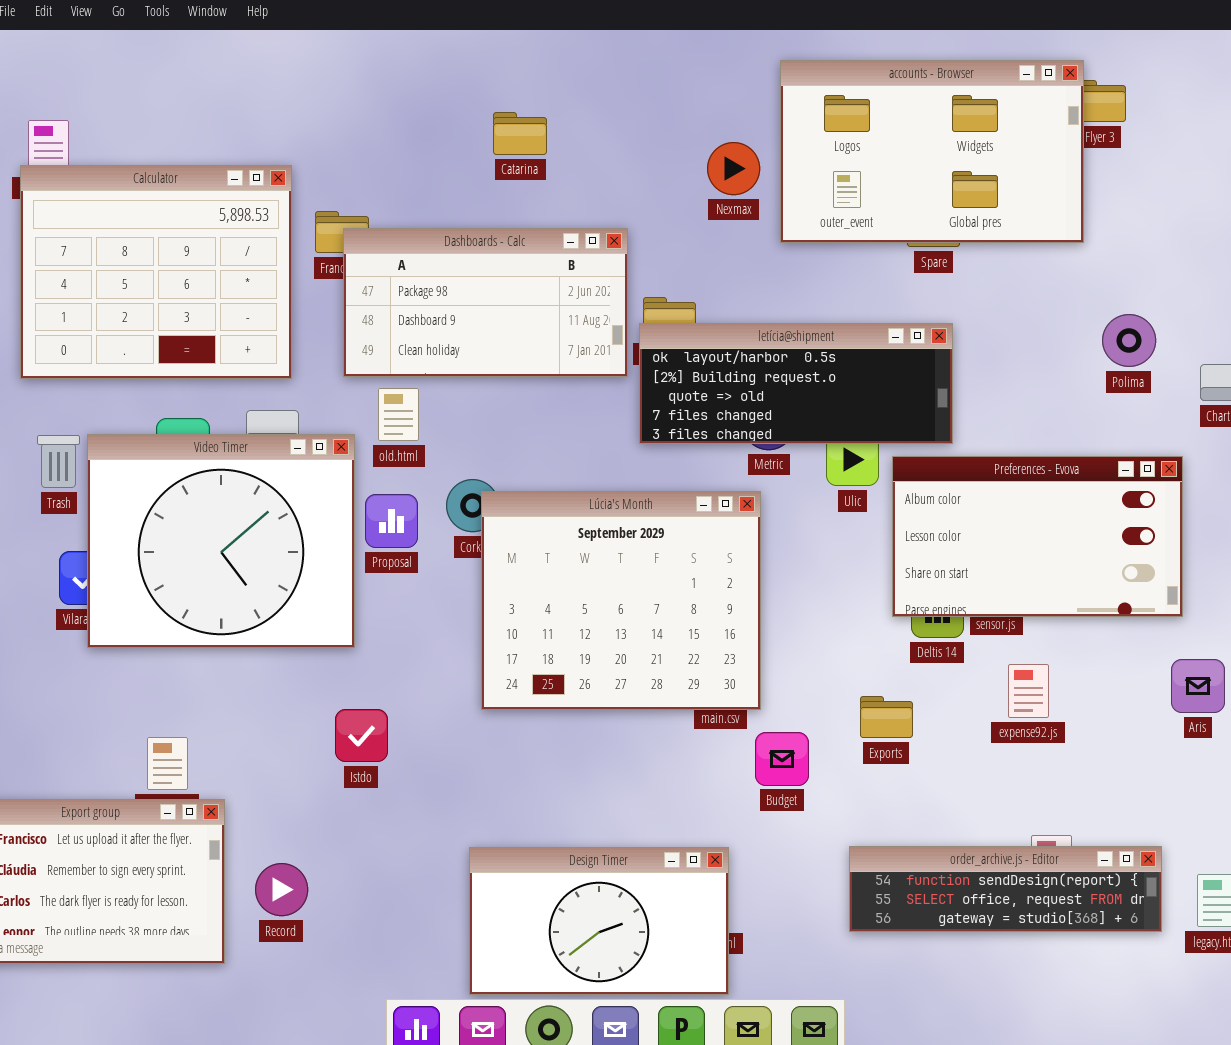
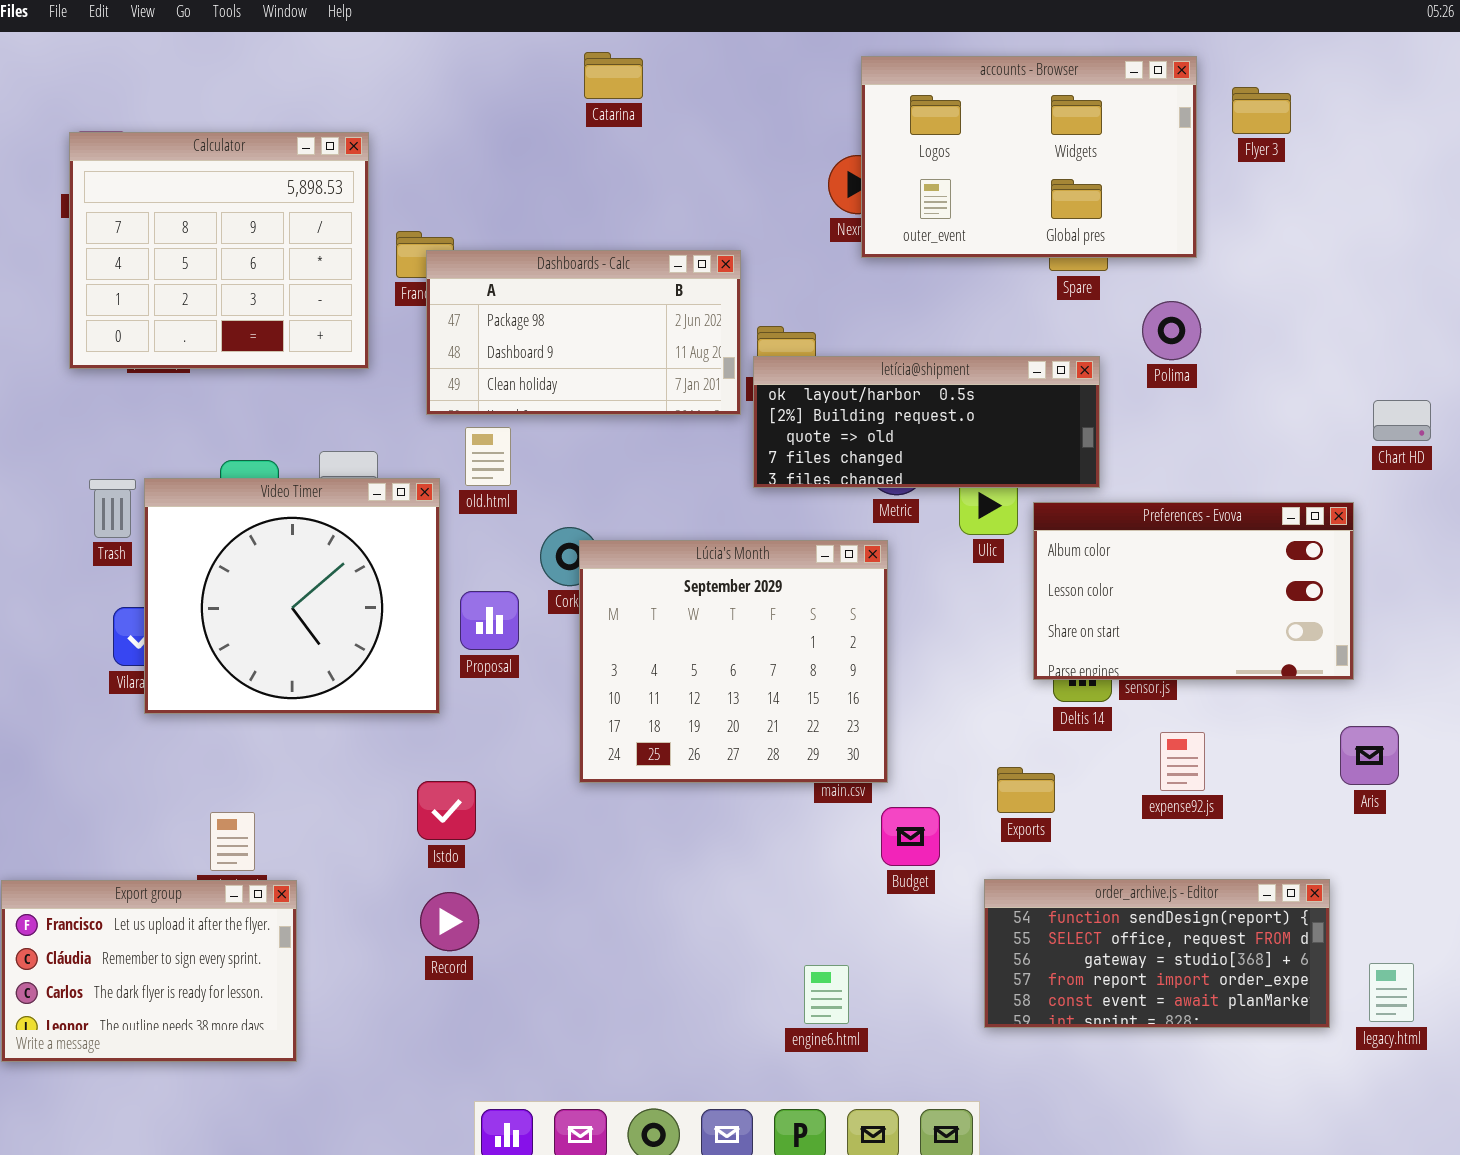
accounts - Browser: [780,60,1084,243] -> [861,56,1197,258], moved
Catarina: [493,112,547,155] -> [584,52,643,99], moved
Calculator: [20,165,292,379] -> [69,132,369,369], moved
Polima: [1102,314,1156,367] -> [1142,301,1201,360], moved
Proposal: [365,494,418,548] -> [460,591,519,650], moved
order_archive.js - Editor: [849,846,1162,932] -> [984,879,1330,1028], resized
Design Timer: [469,847,729,995] -> none, closed
Record: [255,863,308,916] -> [420,892,479,951], moved

